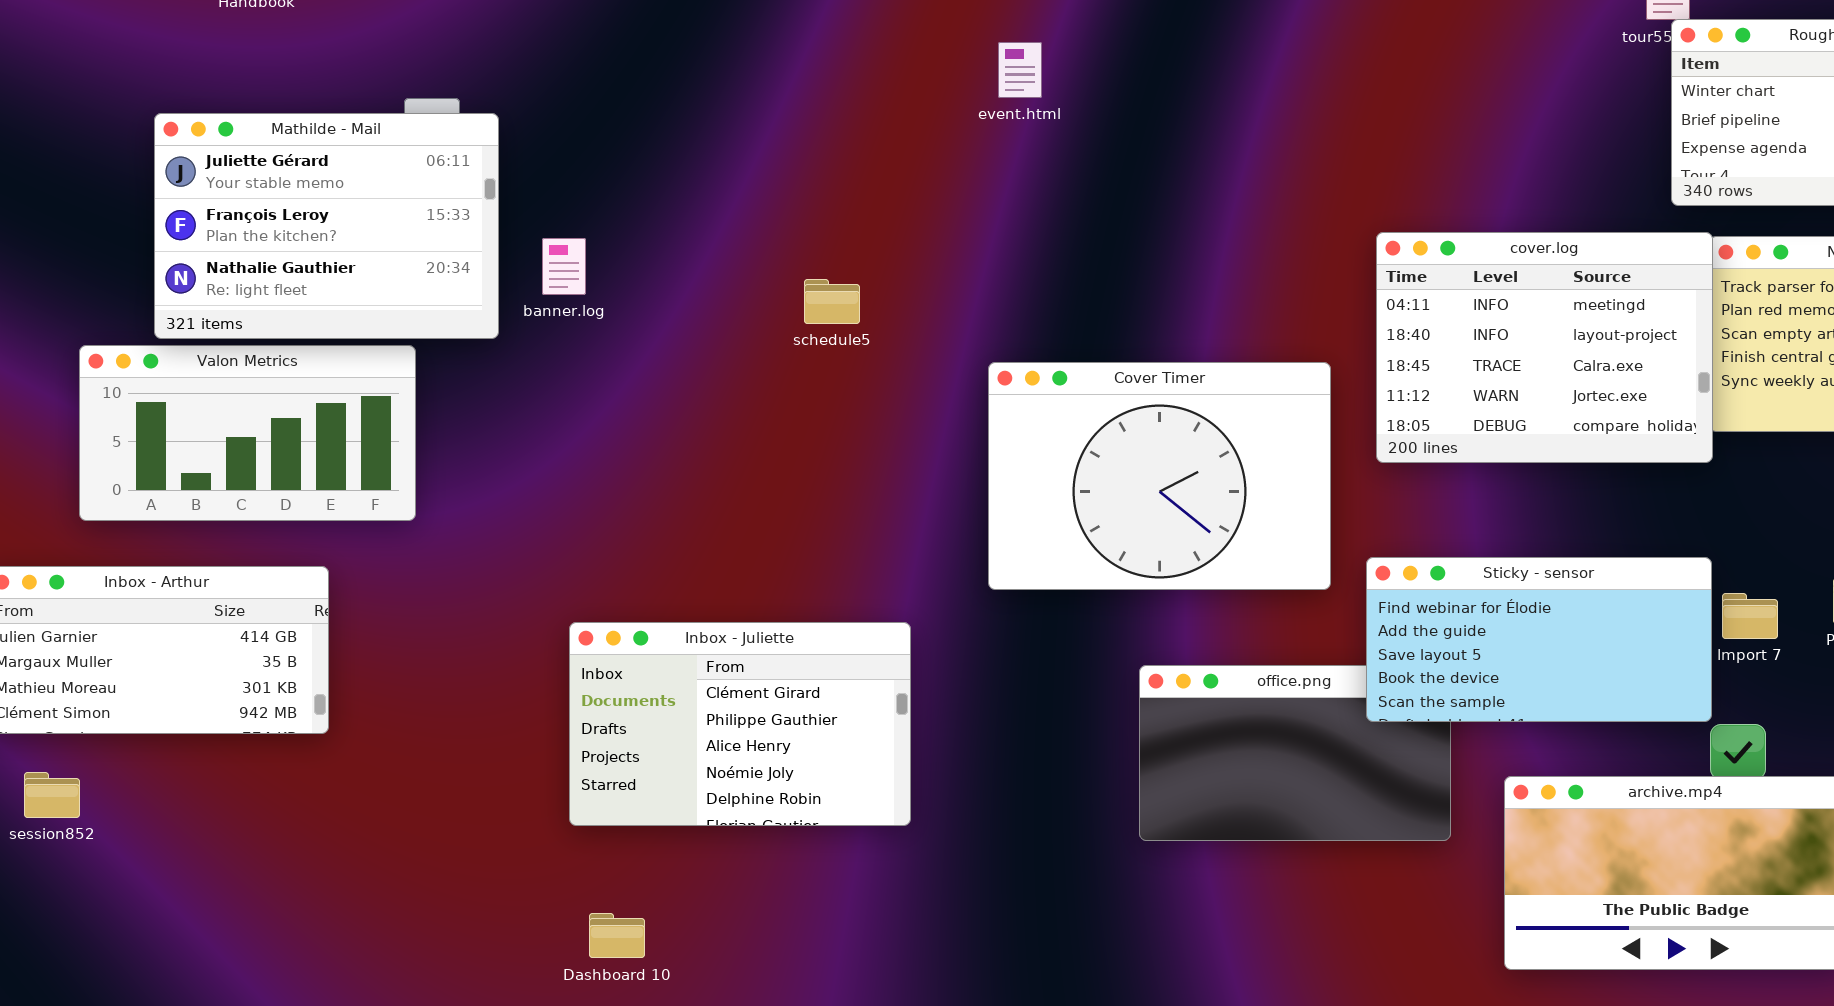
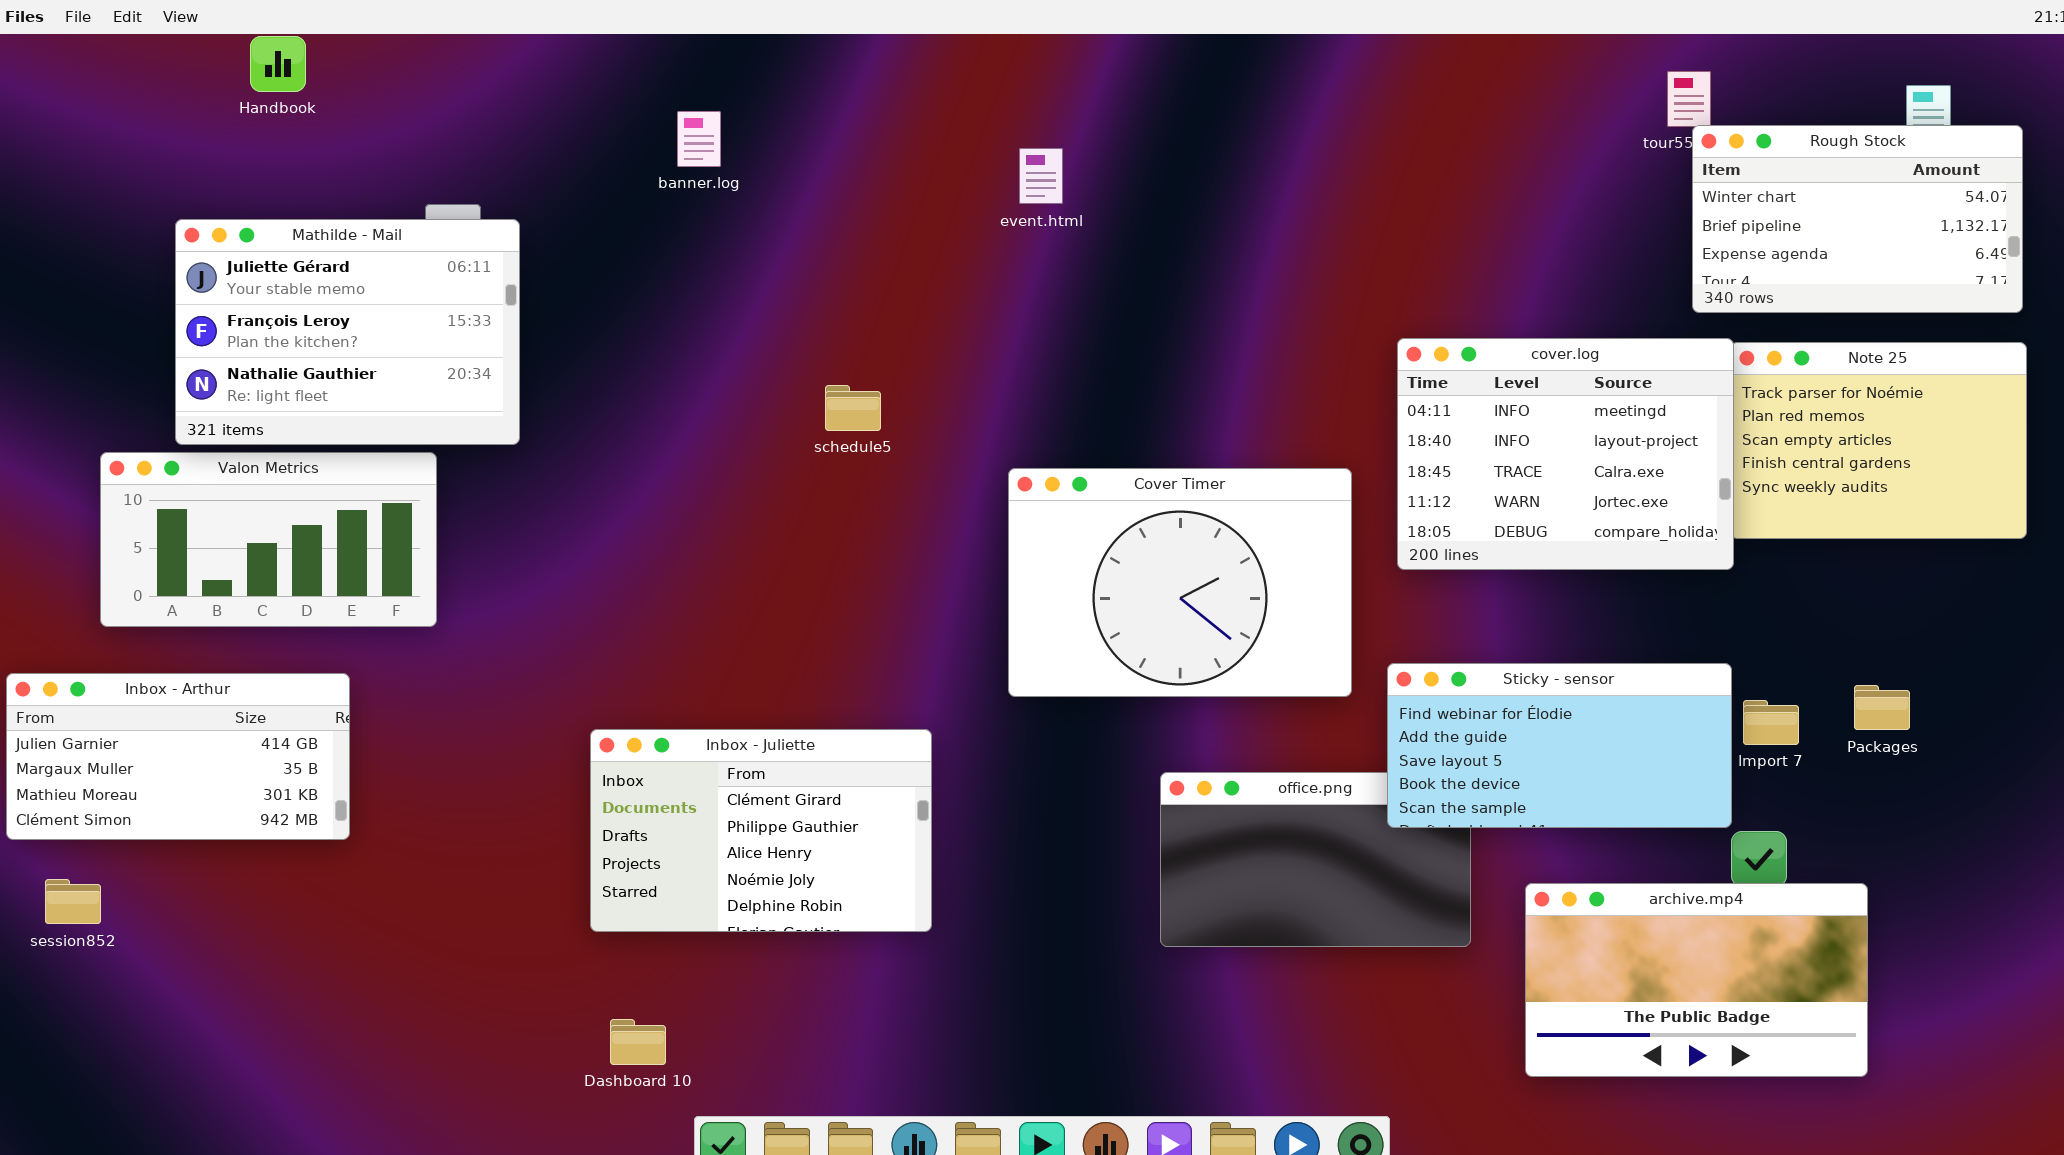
banner.log: [542,238,586,295] -> [677,111,721,167], moved

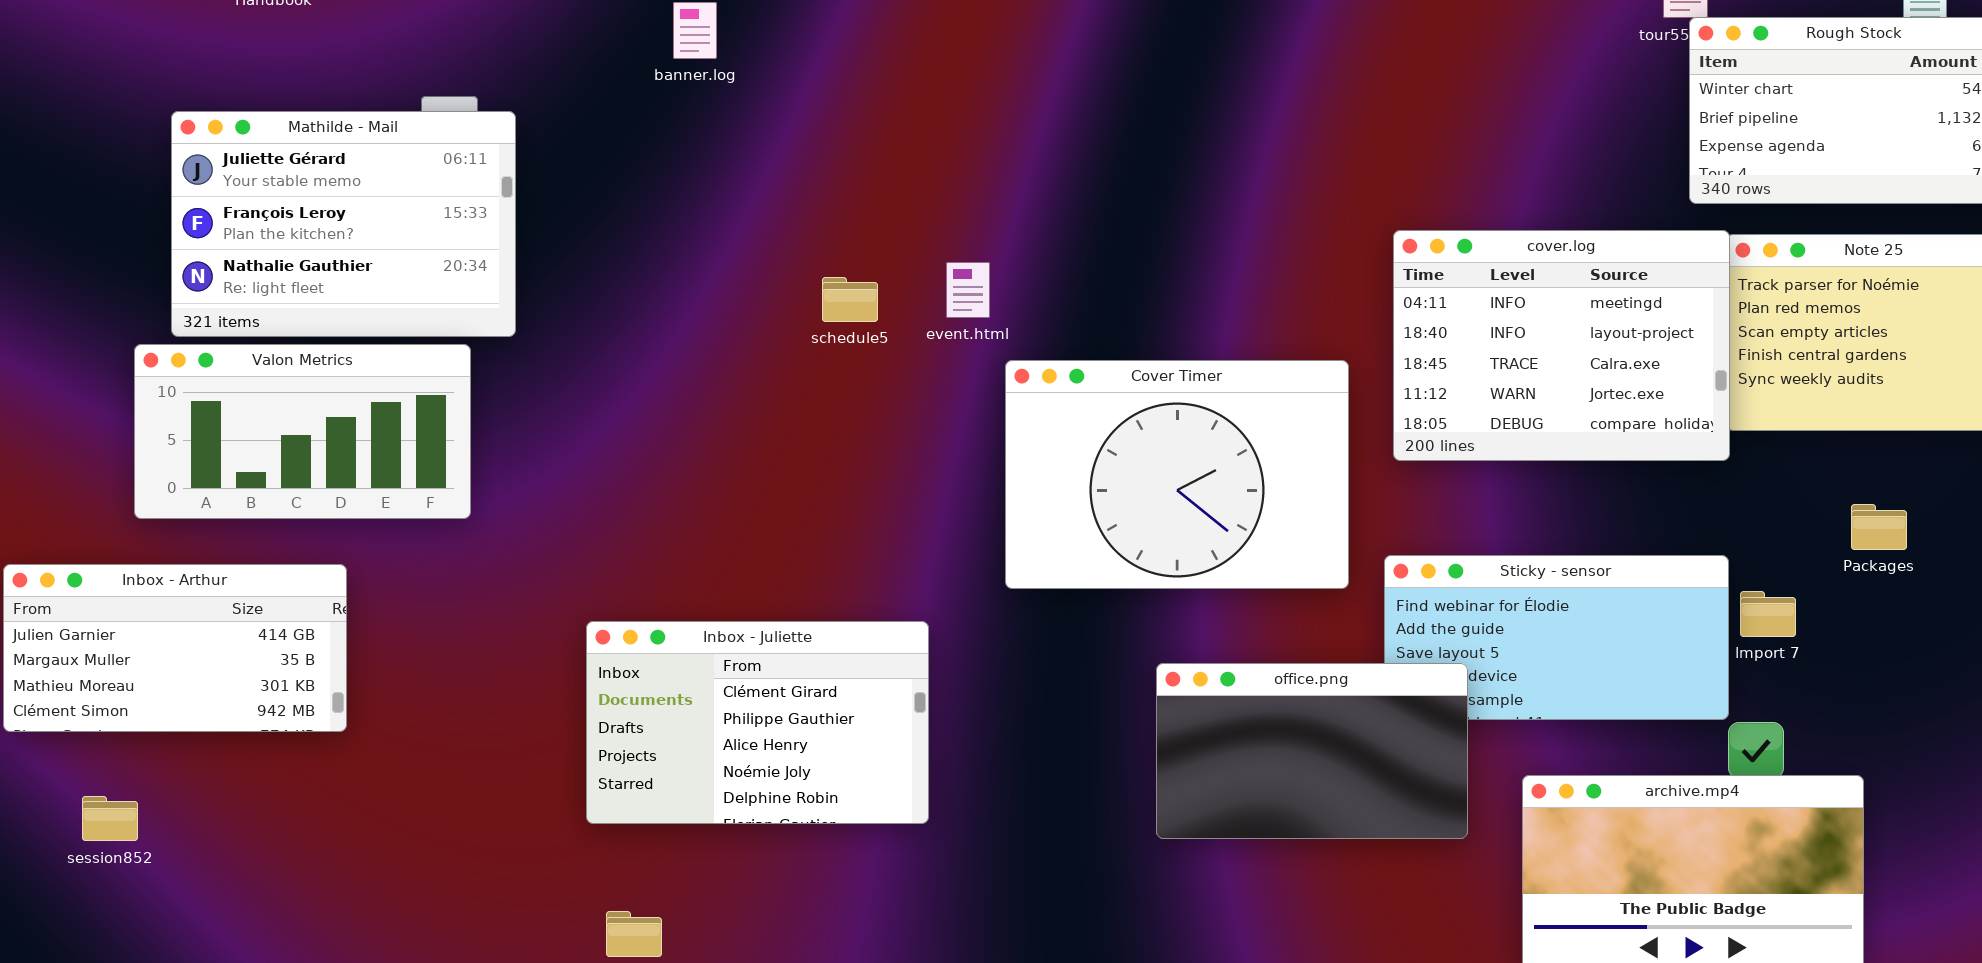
event.html: [1019,148,1063,204] -> [946,262,990,318], moved
Valon Metrics: [100,452,437,627] -> [134,344,471,519], moved
Packages: [1854,685,1910,730] -> [1851,504,1907,550], moved
office.png: [1160,772,1471,947] -> [1156,663,1468,839], raised
session852: [45,879,101,924] -> [82,796,138,841], moved

